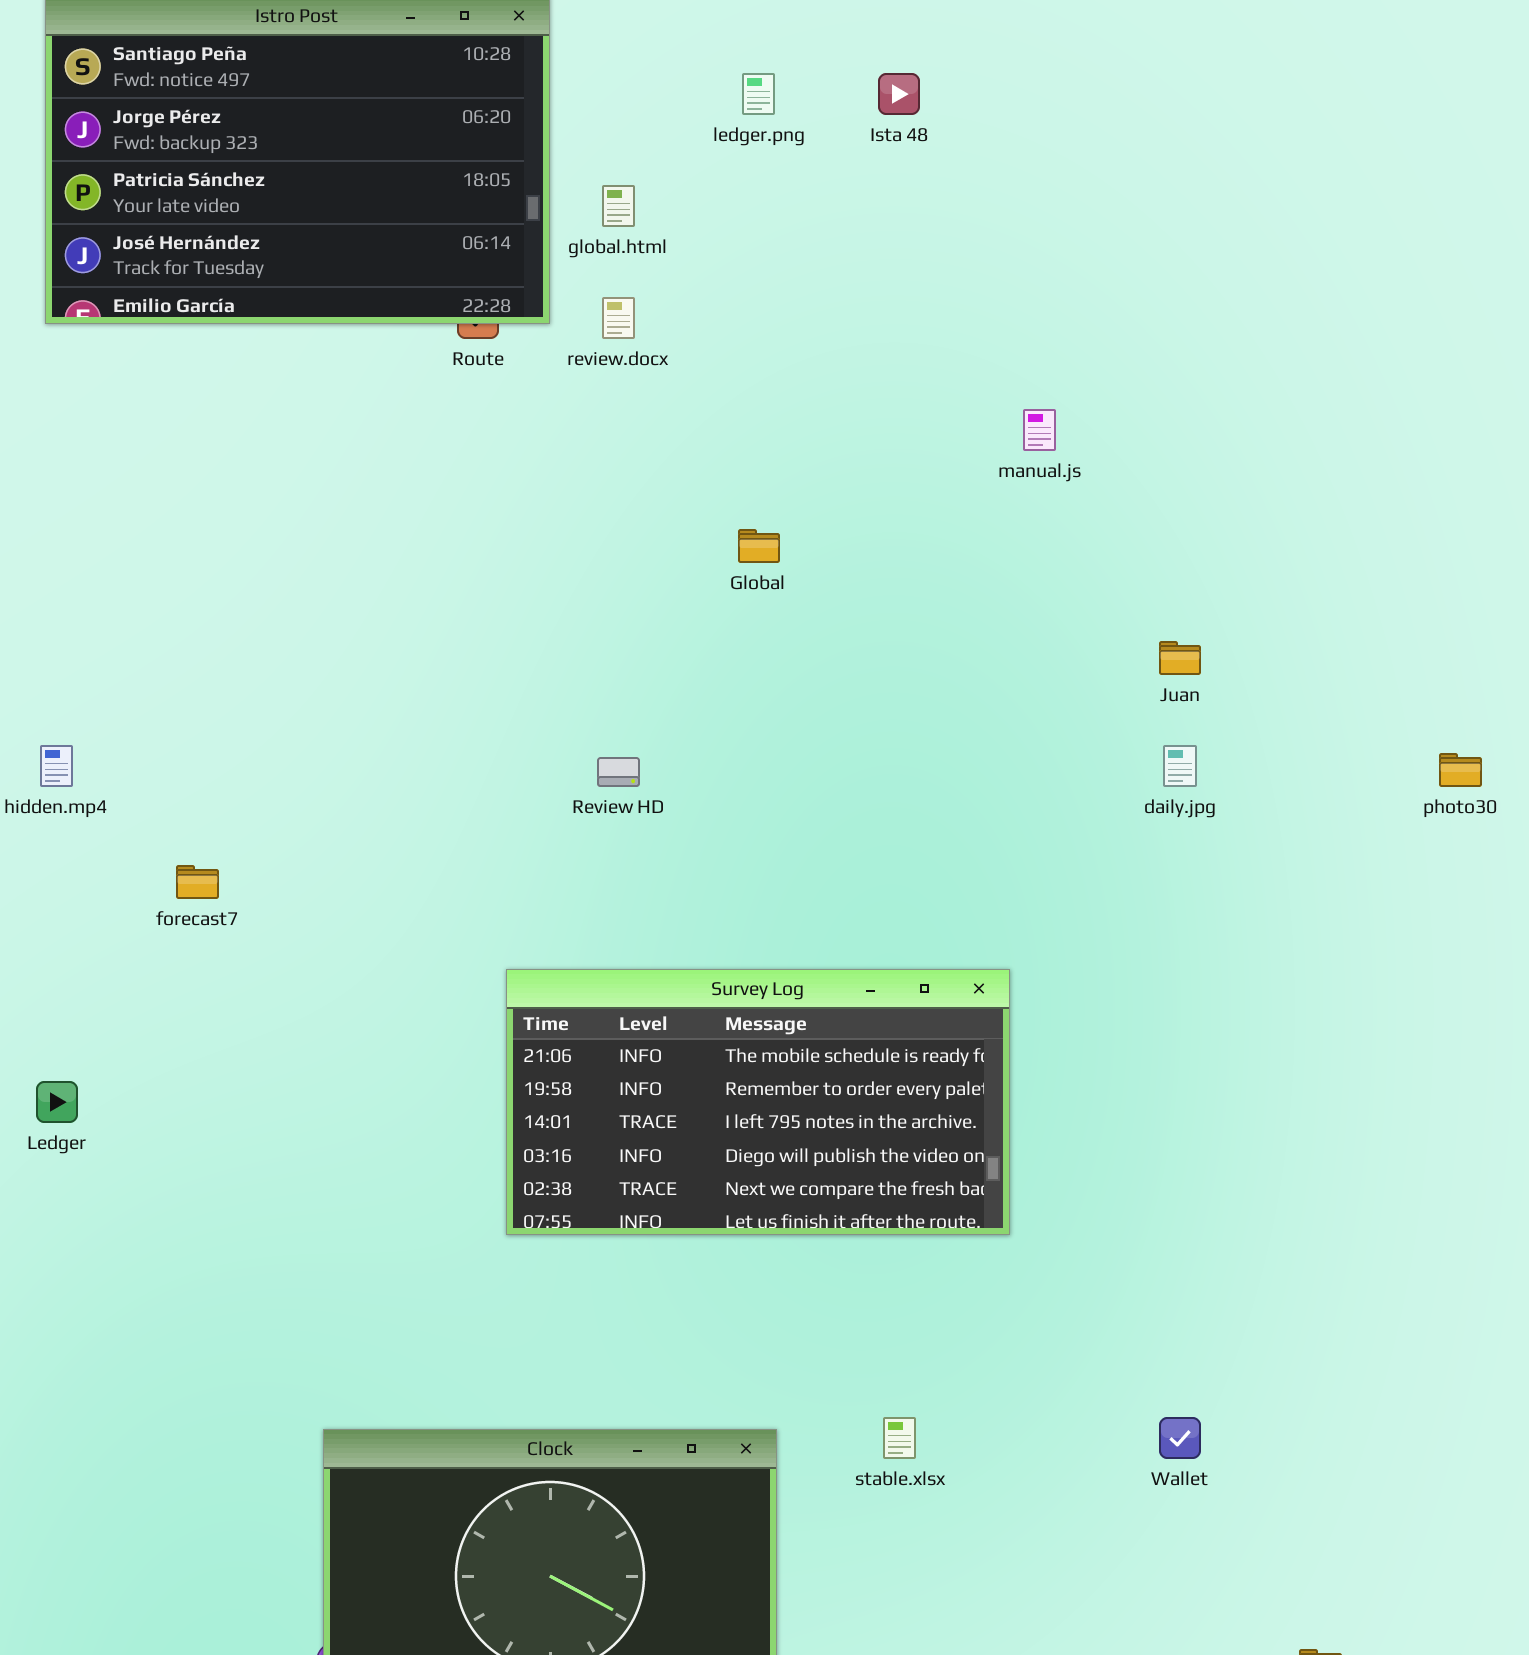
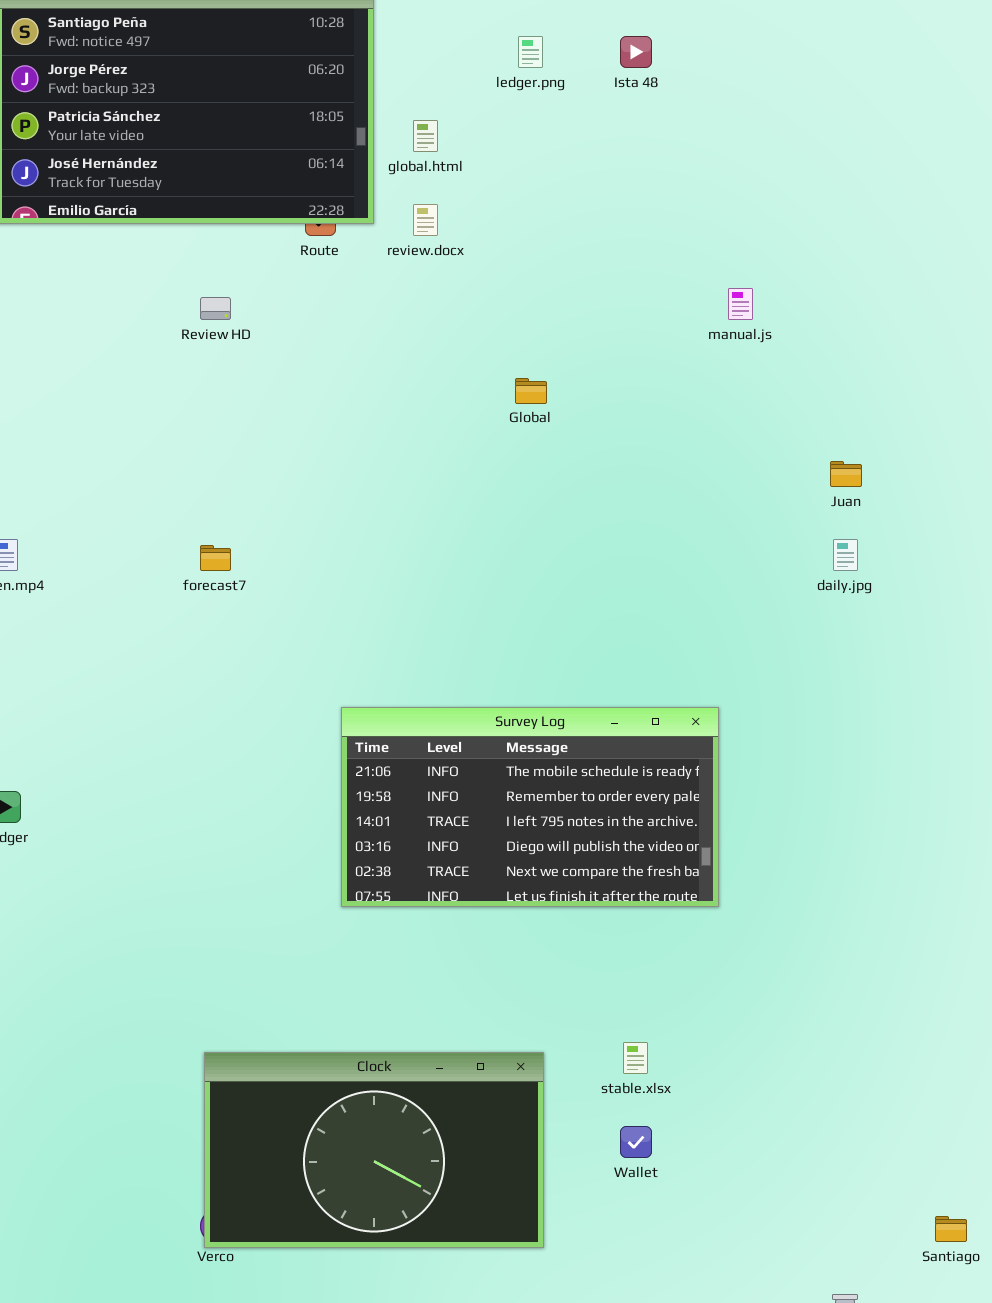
Review HD: [597,757,640,787] -> [200,297,231,320], moved
forecast7: [176,865,219,899] -> [200,545,231,571], moved
Wallet: [1159,1417,1201,1459] -> [620,1126,652,1158], moved

